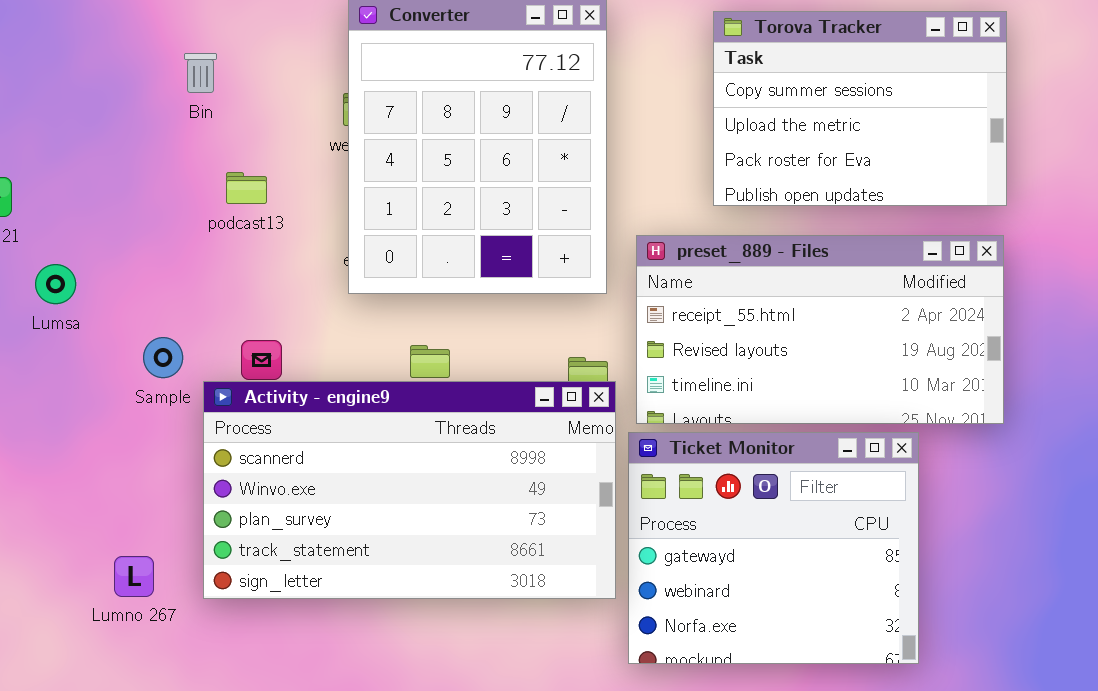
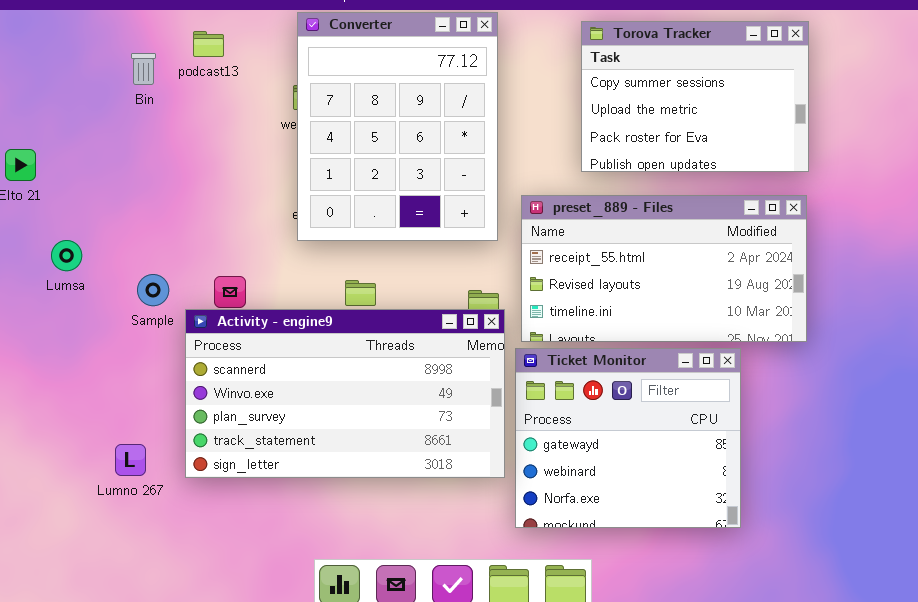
Bin: [184,53,217,93] -> [131,53,156,85], moved
podcast13: [226,172,267,204] -> [193,31,224,57], moved
Lumsa: [35,264,76,304] -> [51,240,82,271], moved

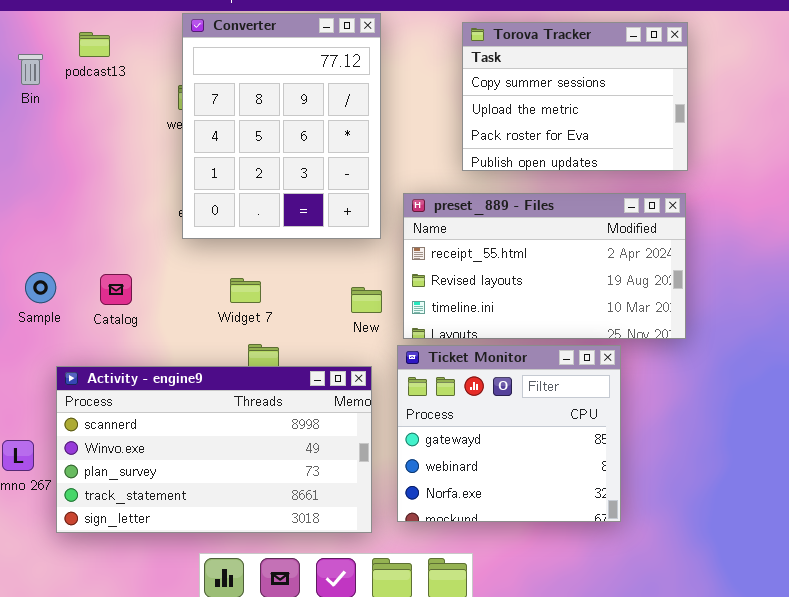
Activity - engine9: [185,309,505,478] -> [56,366,372,533], moved

